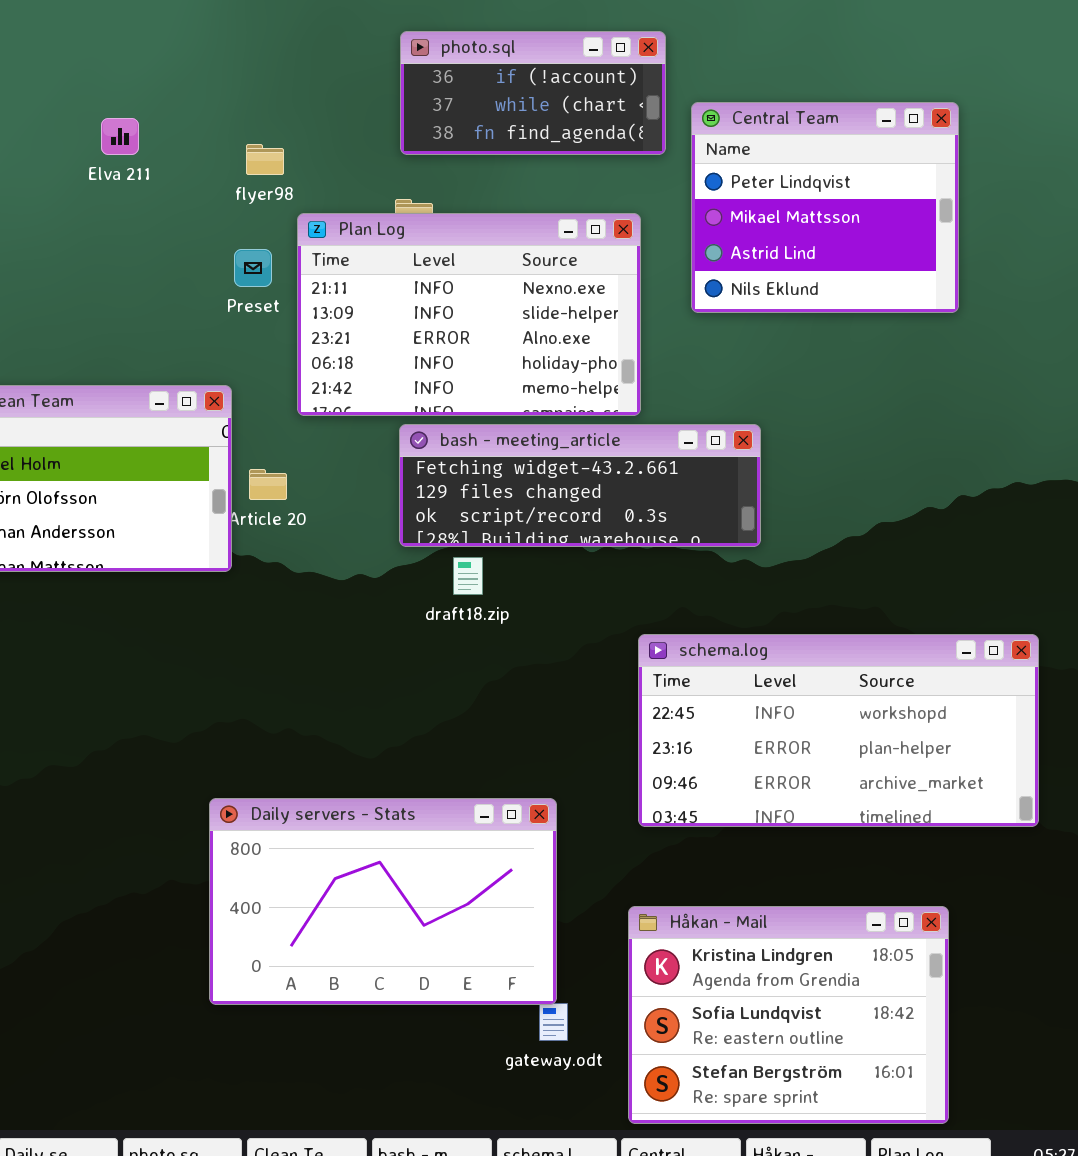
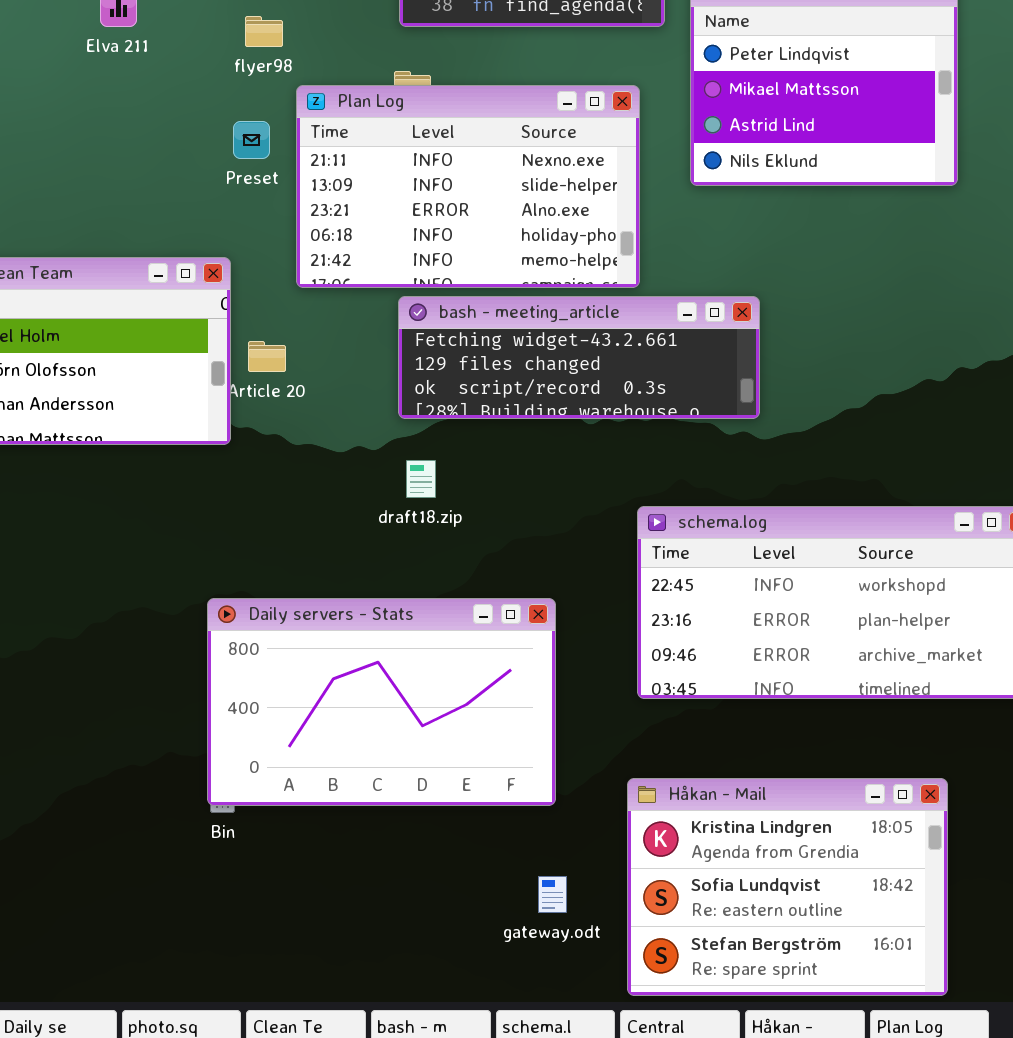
draft18.zip: [453,557,483,595] -> [406,460,436,498], moved
Daily servers - Stats: [209,798,557,1005] -> [207,598,556,806], moved

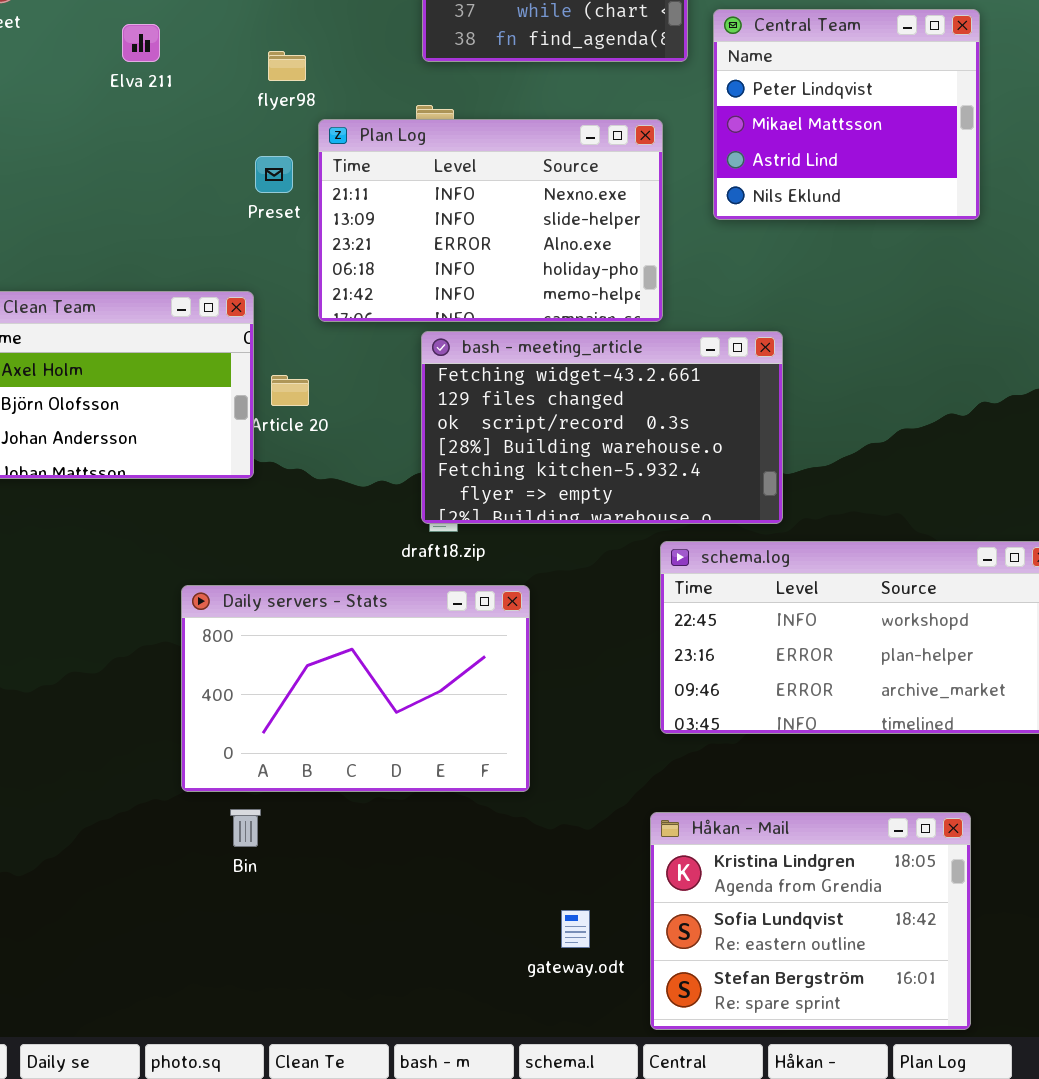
bash - meeting_article: [398,296,760,419] -> [421,331,783,524], resized
Daily servers - Stats: [207,598,556,806] -> [181,585,530,792], moved

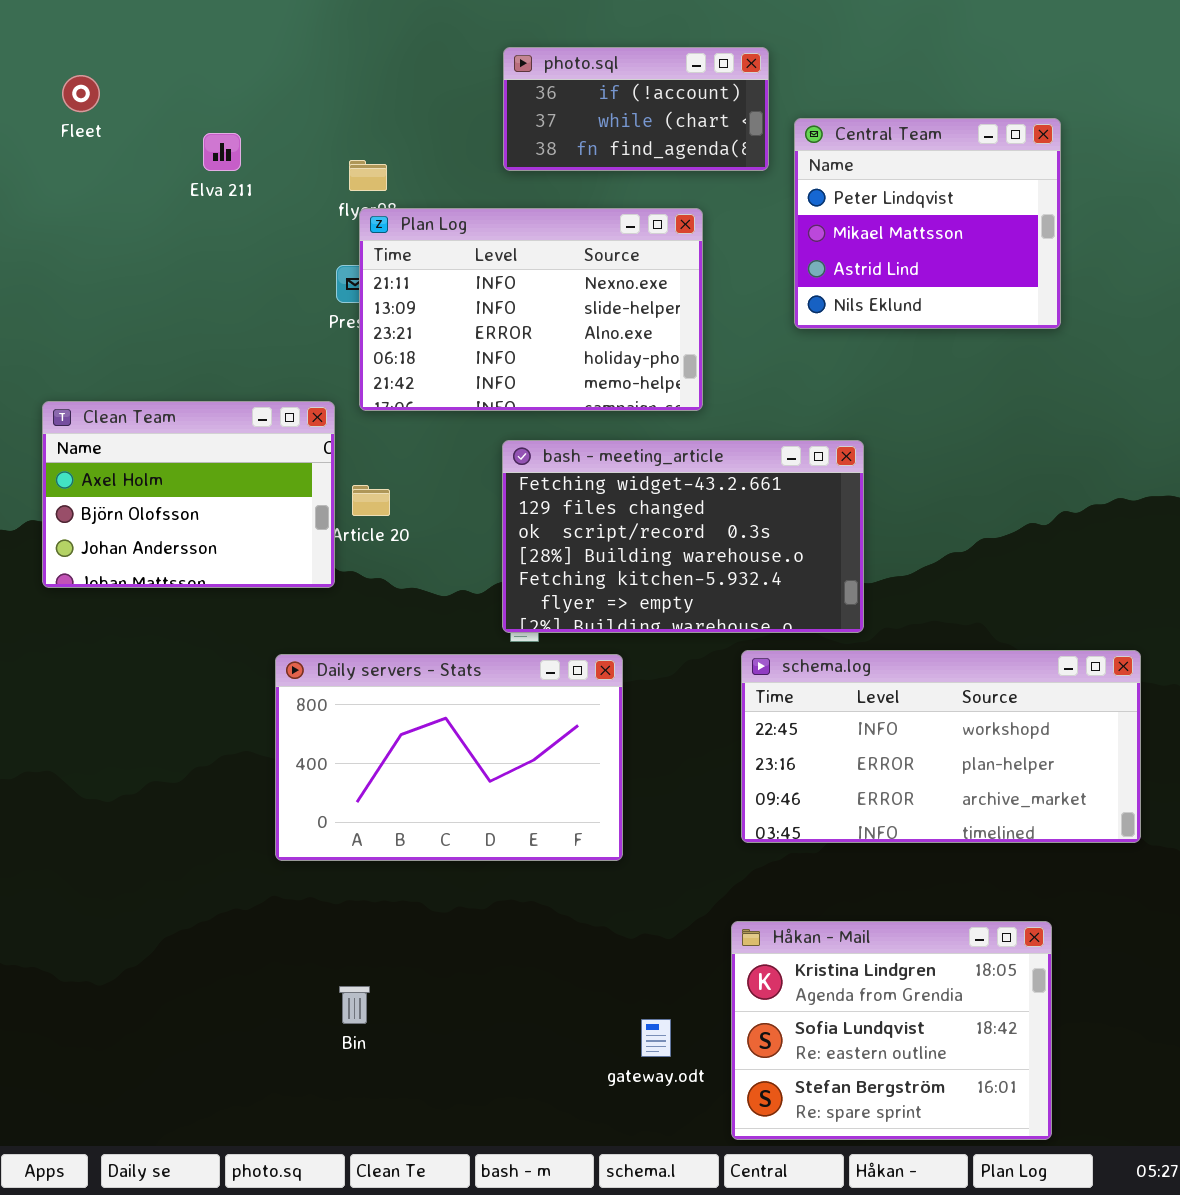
Plan Log: [318,119,663,322] -> [359,208,703,411], moved
Daily servers - Stats: [181,585,530,792] -> [275,654,623,861], moved
Bin: [230,809,261,847] -> [339,986,370,1024], moved

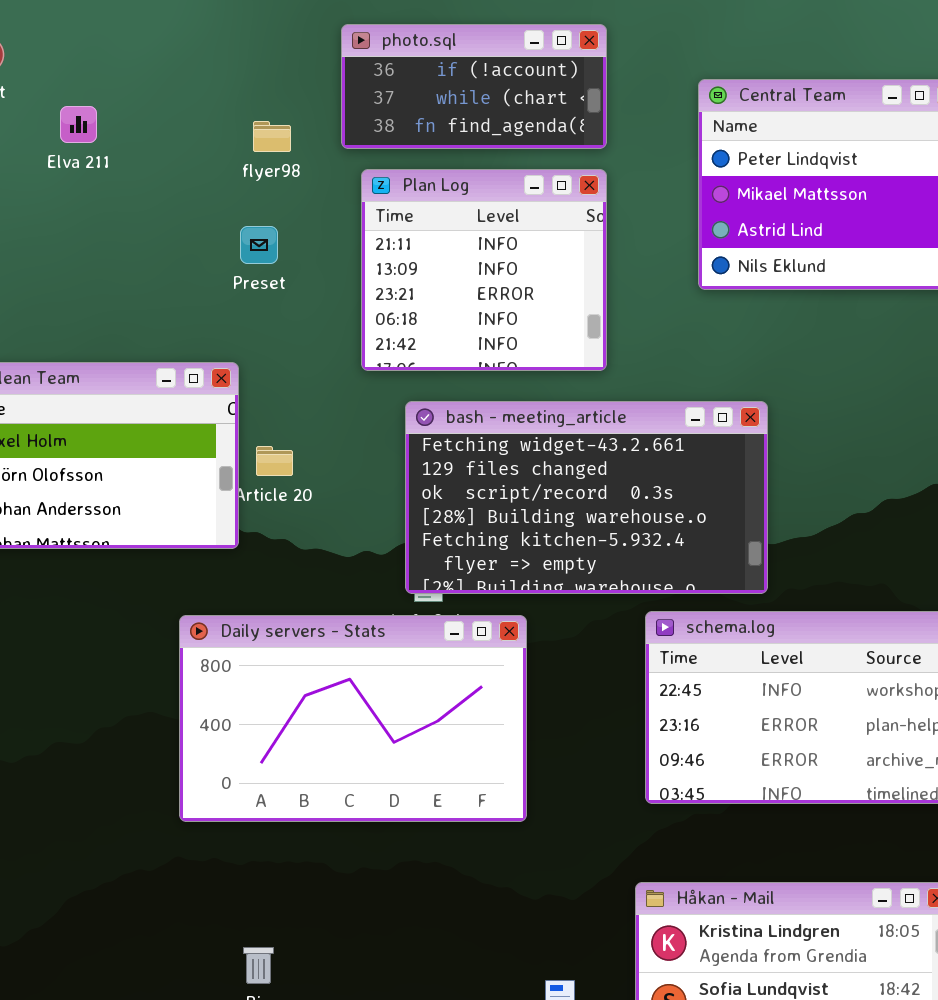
photo.sql: [503,47,769,171] -> [341,24,607,149], moved
Elva 211: [203,133,241,171] -> [60,106,97,143], moved
Plan Log: [359,208,703,411] -> [361,169,607,371], resized

